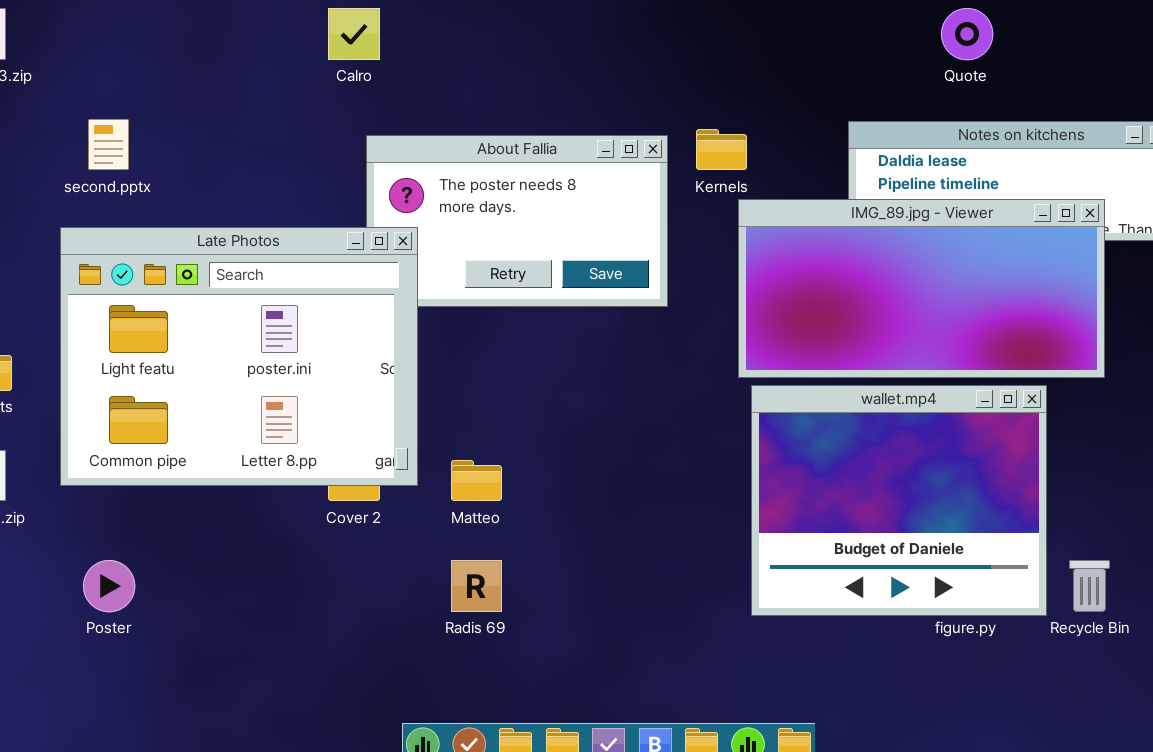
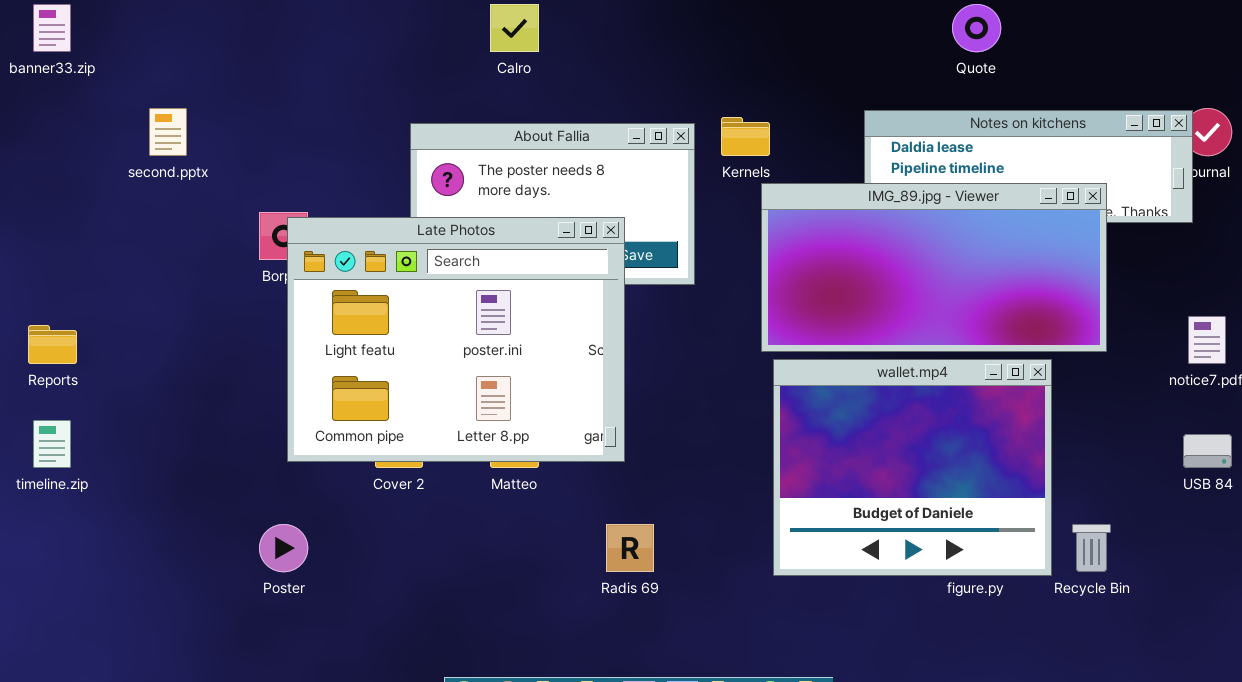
Calro: [328,8,380,60] -> [490,4,539,52], moved
Late Photos: [60,227,418,486] -> [287,217,625,462], moved
Poster: [83,560,135,612] -> [259,524,308,572], moved
Radis 69: [451,560,502,612] -> [606,524,654,572], moved

